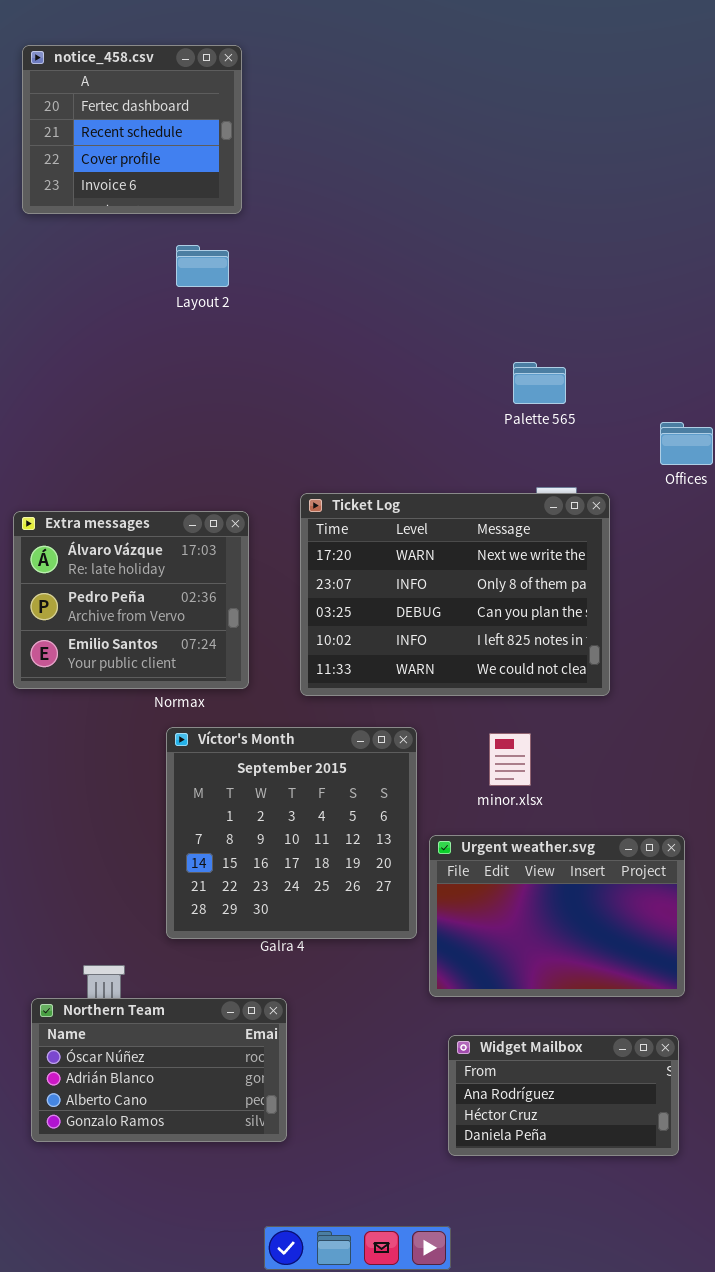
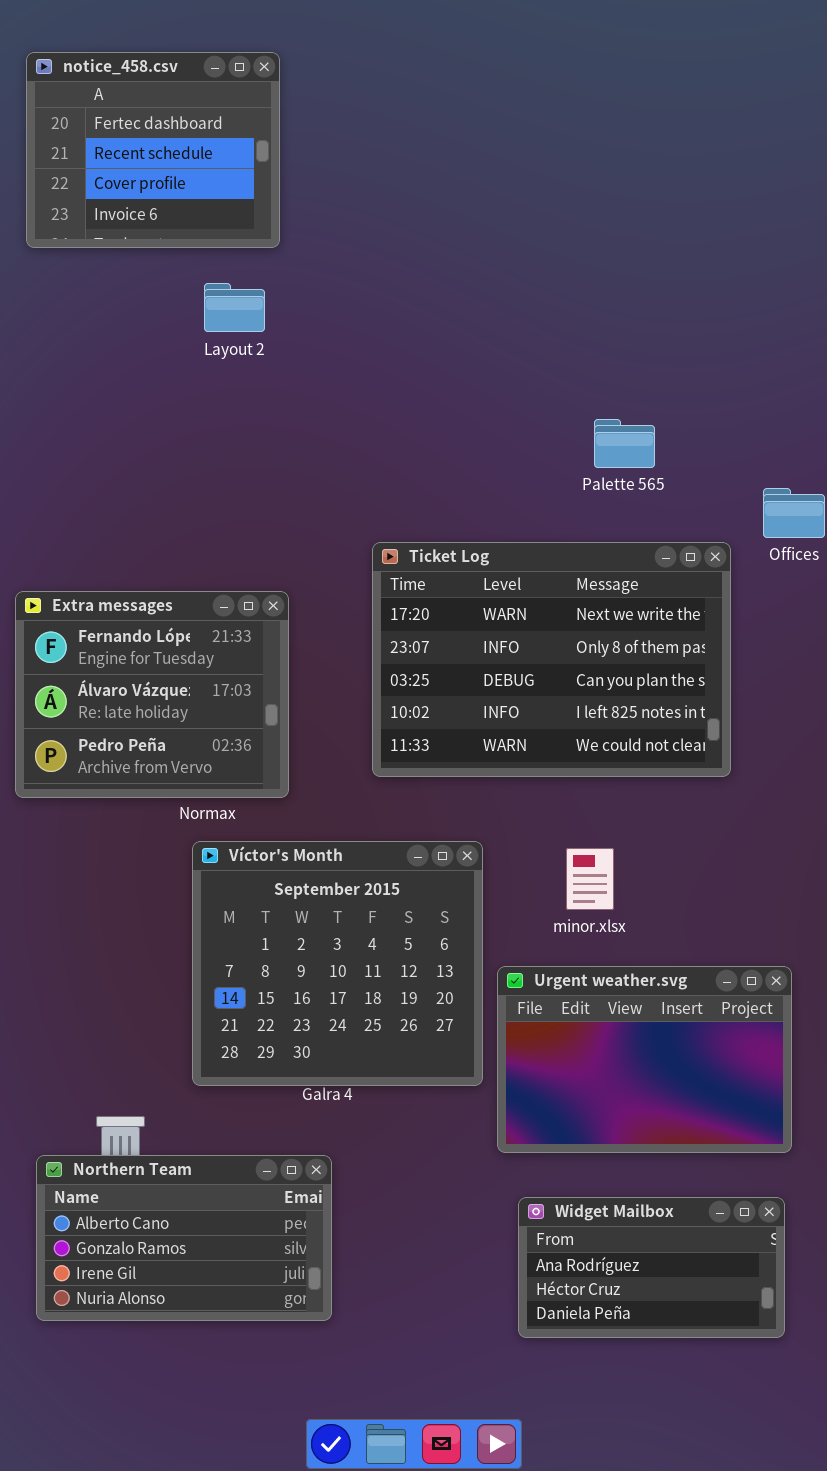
Ticket Log: [300,493,610,696] -> [372,542,731,777], moved
Extra messages: [13,511,249,689] -> [15,591,289,798], scrolled up 1 row
Northern Team: [31,998,287,1142] -> [36,1155,332,1321], scrolled down 2 rows

